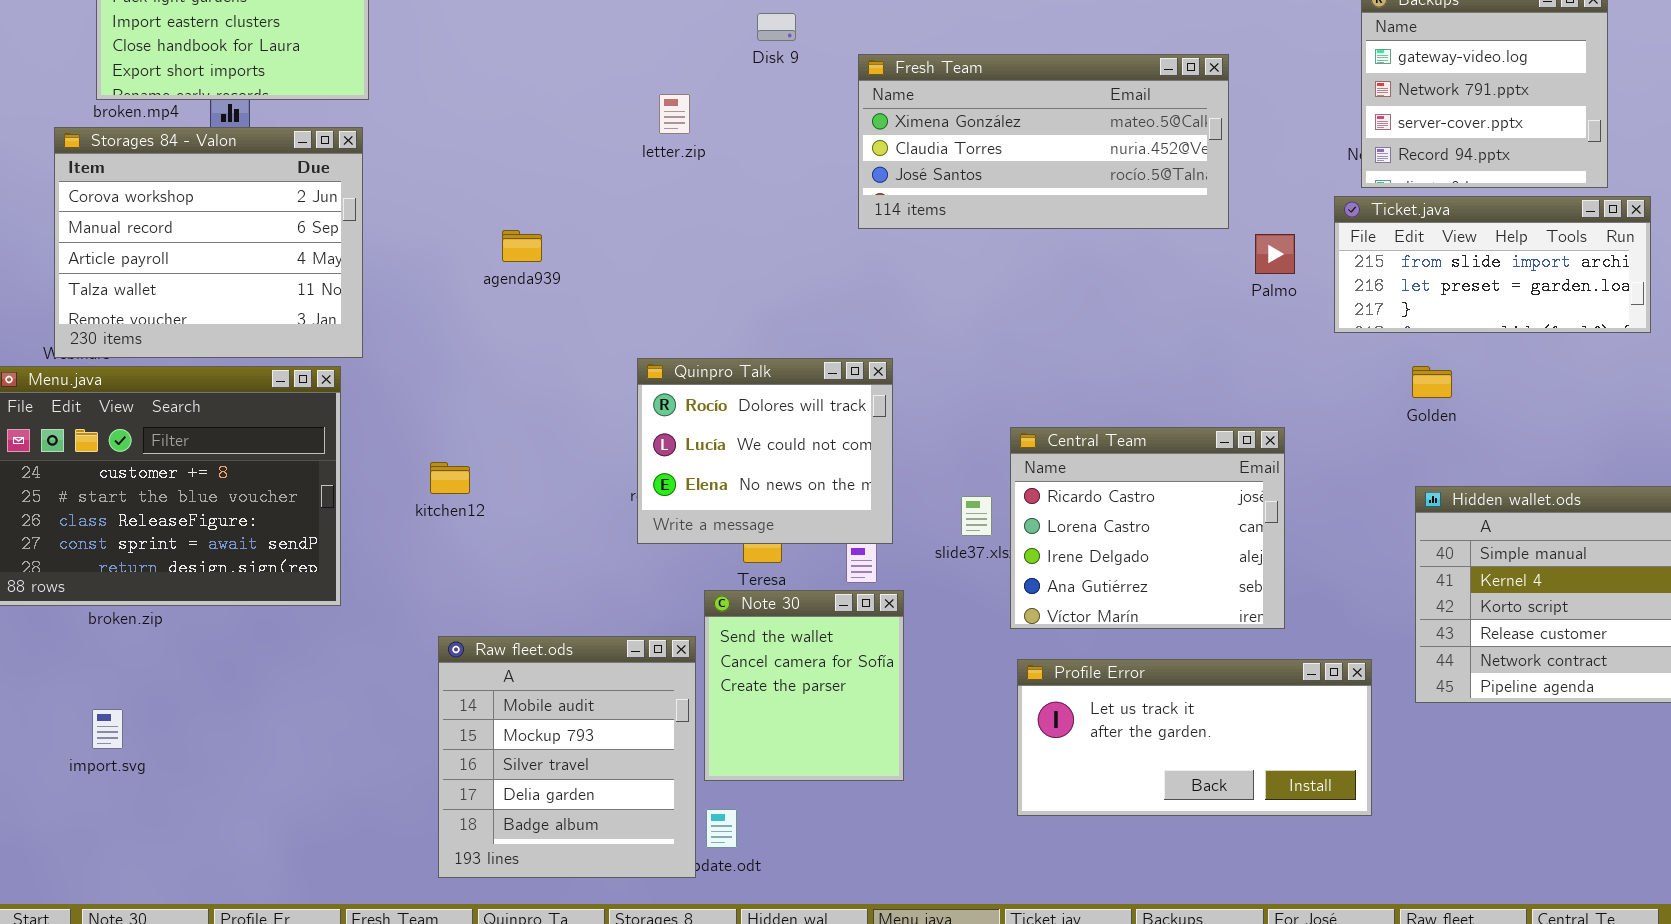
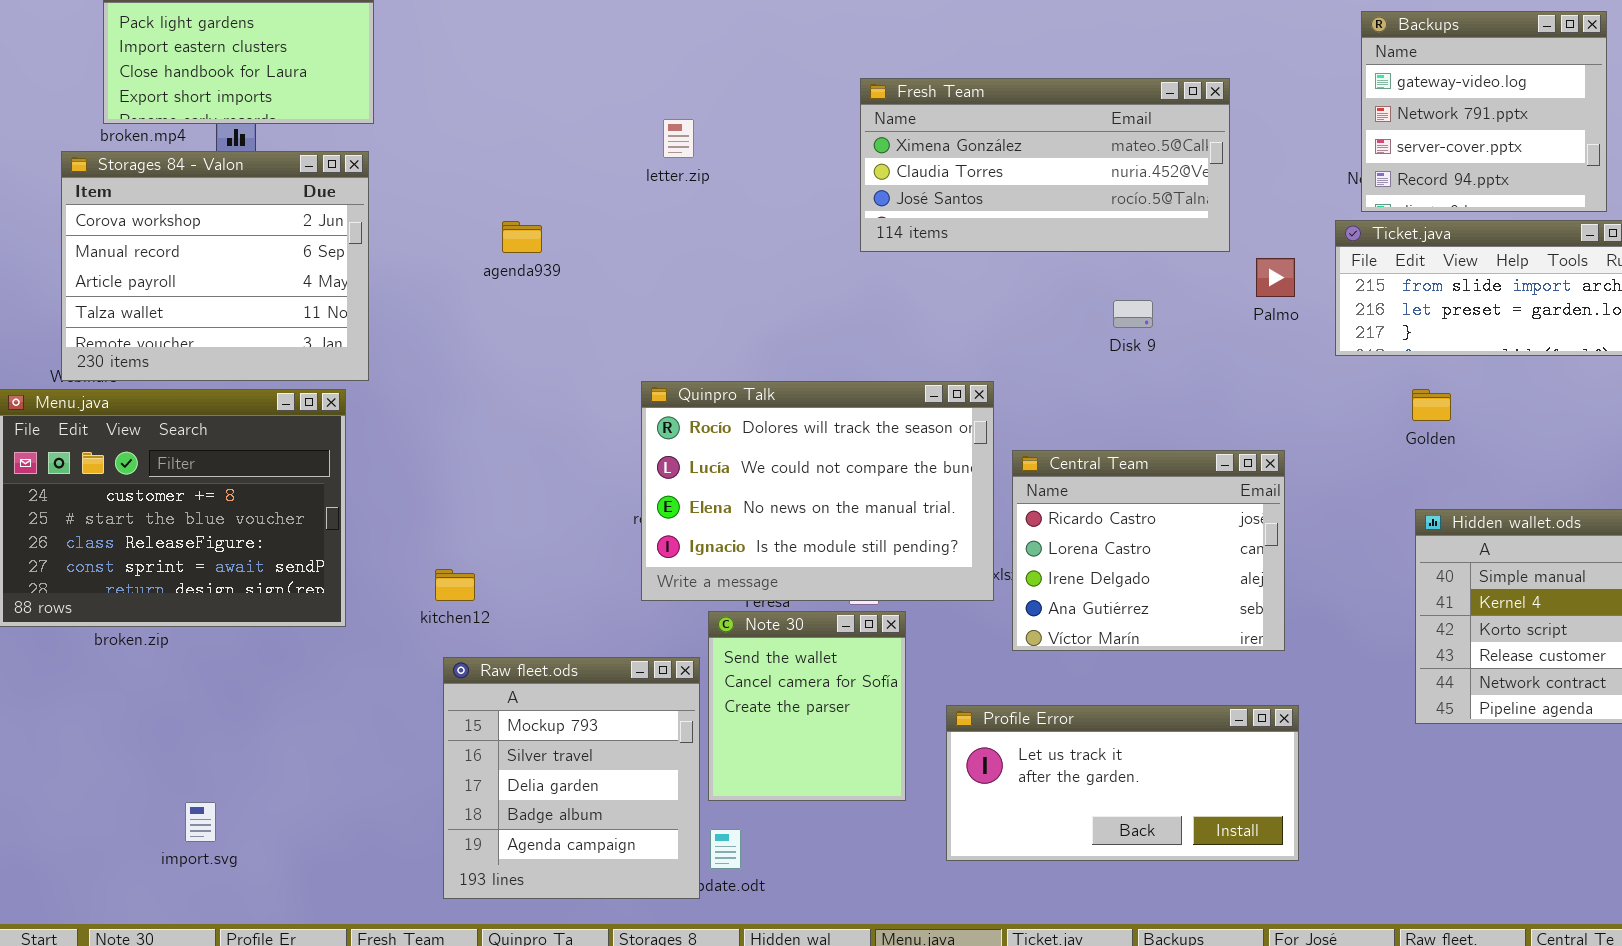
Disk 9: [757,13,796,41] -> [1113,300,1153,328], moved
agenda939: [502,230,542,262] -> [502,221,542,253], moved
Quinpro Talk: [637,358,893,544] -> [641,381,994,601], resized
kitchen12: [430,462,470,494] -> [435,569,475,601], moved
Raw fleet.ods: [438,636,696,878] -> [443,657,700,899], scrolled down 1 row
Profile Error: [1017,659,1372,816] -> [946,705,1299,861], moved
import.svg: [92,709,123,749] -> [185,802,216,842], moved

